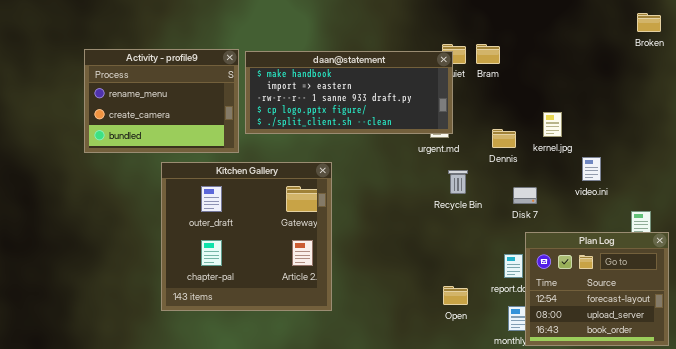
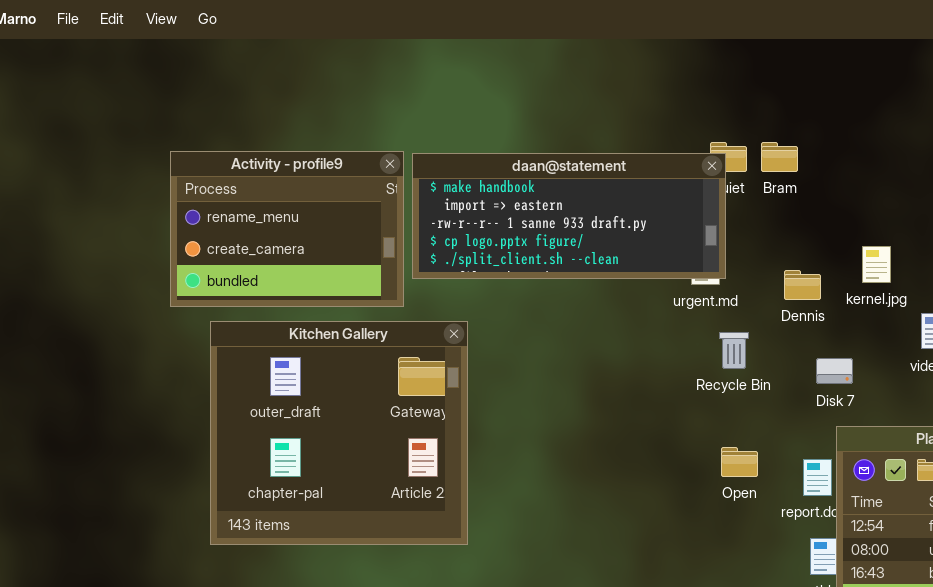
Kitchen Gallery: [161,162,332,311] -> [210,321,468,545], moved
Open: [443,286,468,305] -> [721,447,758,477], moved

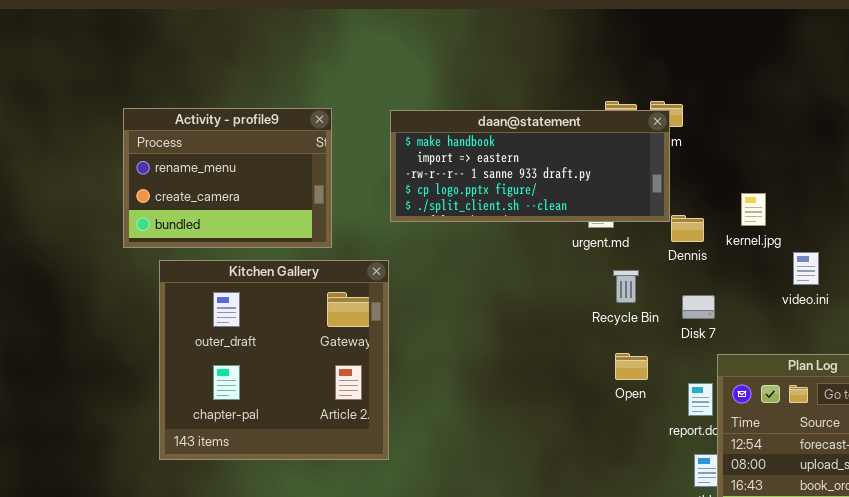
daan@statement: [412,153,726,279] -> [390,110,670,222], moved
Disk 7: [816,358,853,384] -> [682,295,715,319], moved
Open: [721,447,758,477] -> [615,353,648,380], moved

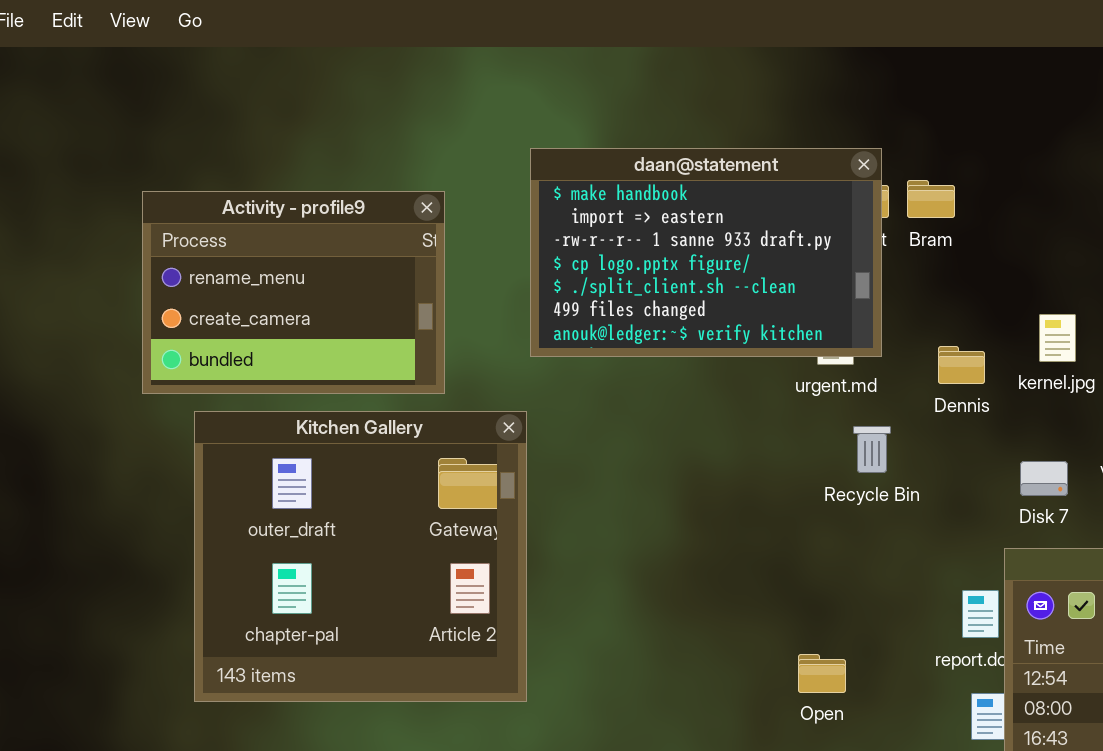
daan@statement: [390,110,670,222] -> [530,148,882,357], resized
Disk 7: [682,295,715,319] -> [1020,461,1068,496], moved
Open: [615,353,648,380] -> [798,654,846,693], moved

